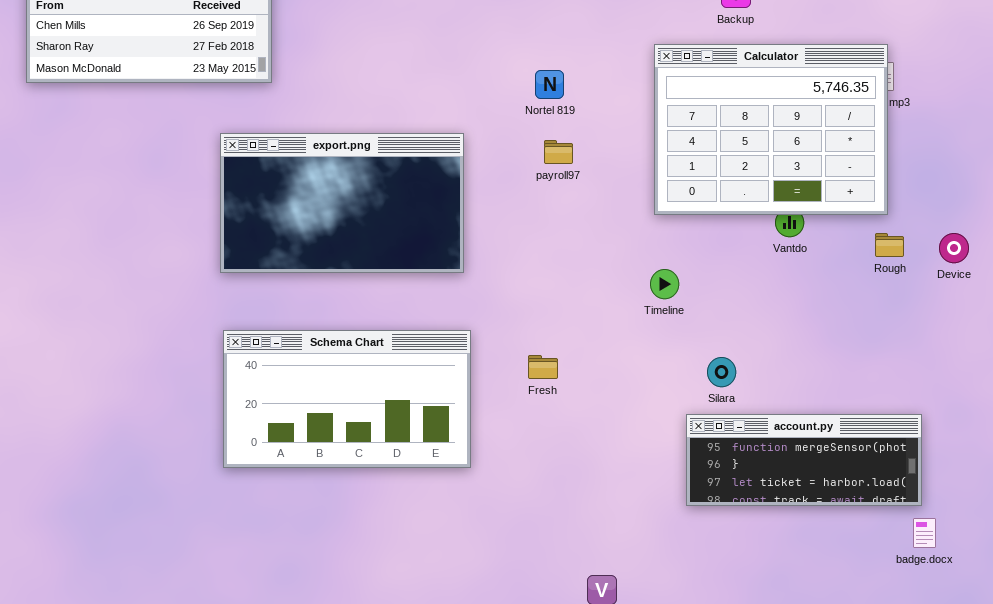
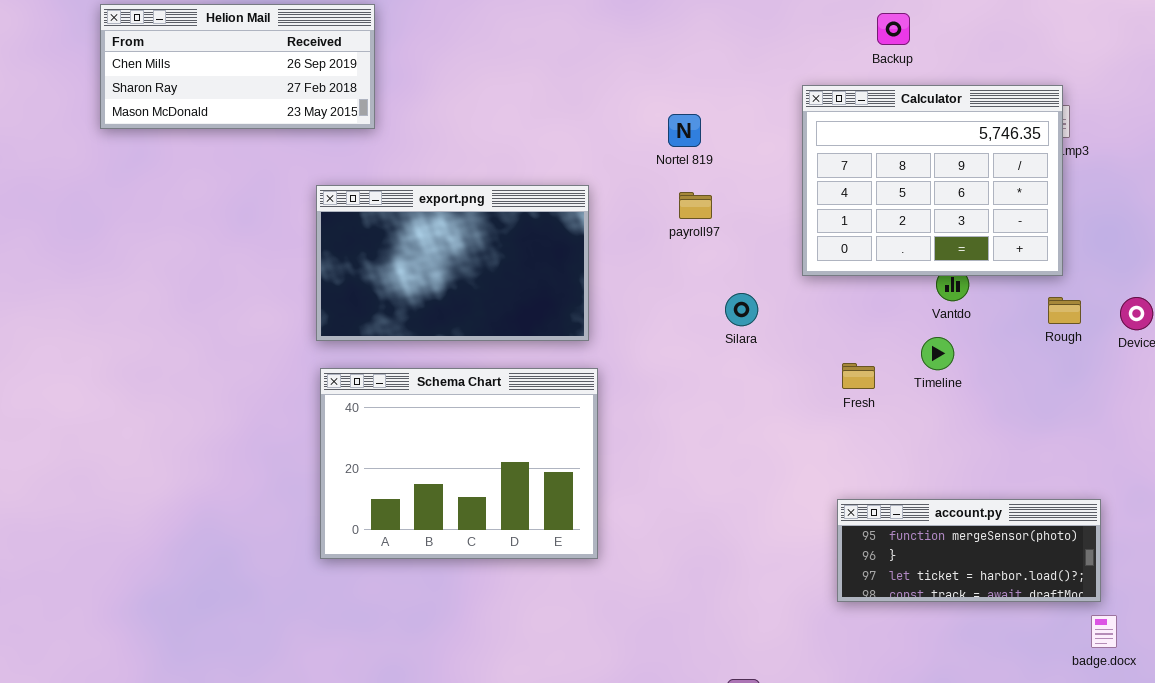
Timeline: [650,269,679,299] -> [921,337,954,370], moved
Schema Chart: [223,330,471,468] -> [320,368,598,559], resized
Fresh: [528,355,558,379] -> [842,363,875,389], moved
Silara: [707,357,736,387] -> [725,293,758,326], moved

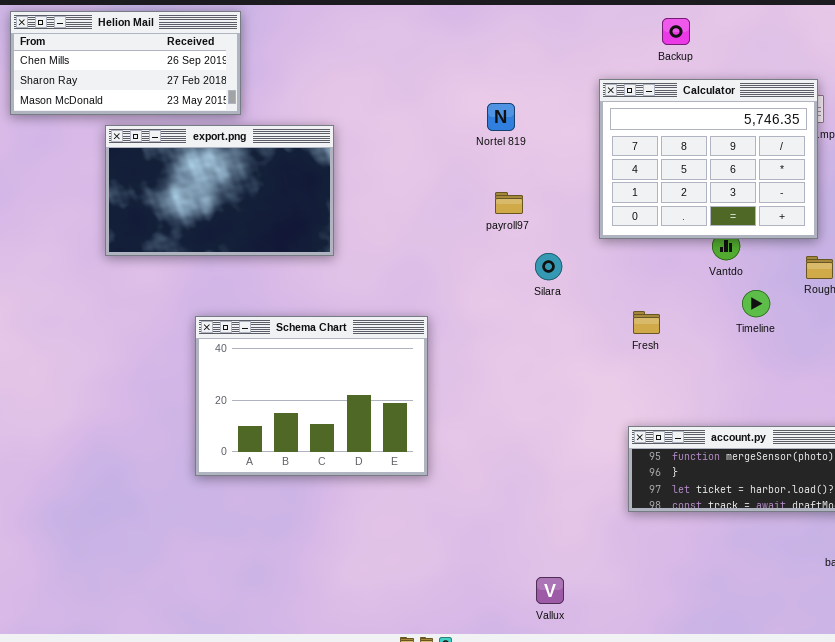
export.png: [316,185,589,341] -> [105,125,334,256], moved
payroll97: [679,192,712,219] -> [495,192,523,214], moved
Timeline: [921,337,954,370] -> [742,290,770,317], moved

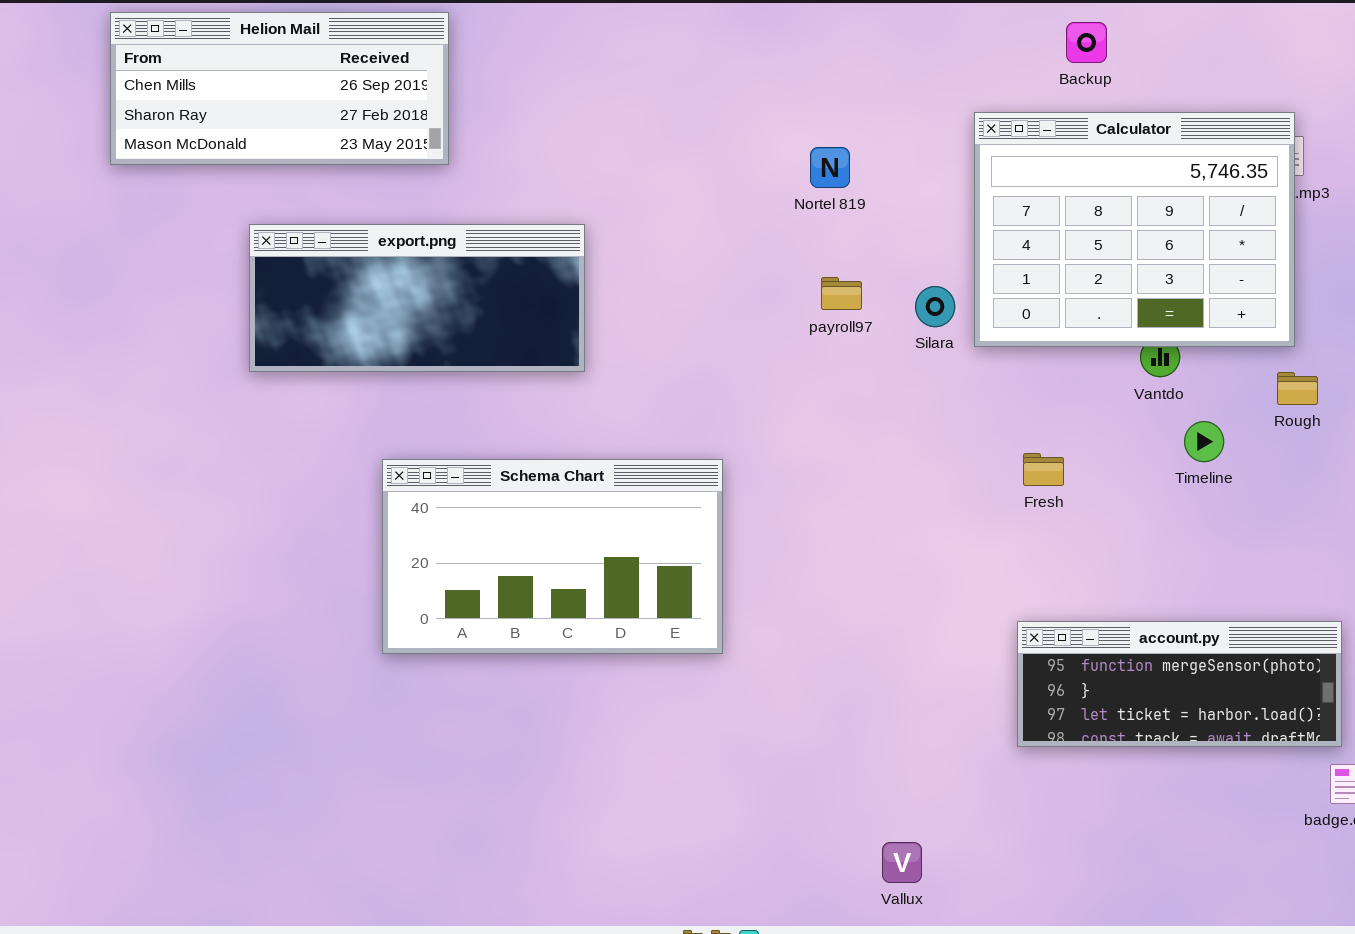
export.png: [105,125,334,256] -> [249,224,585,372], resized
Silara: [535,253,562,280] -> [915,286,955,327], moved
Schema Chart: [195,316,428,476] -> [382,459,723,654], resized

